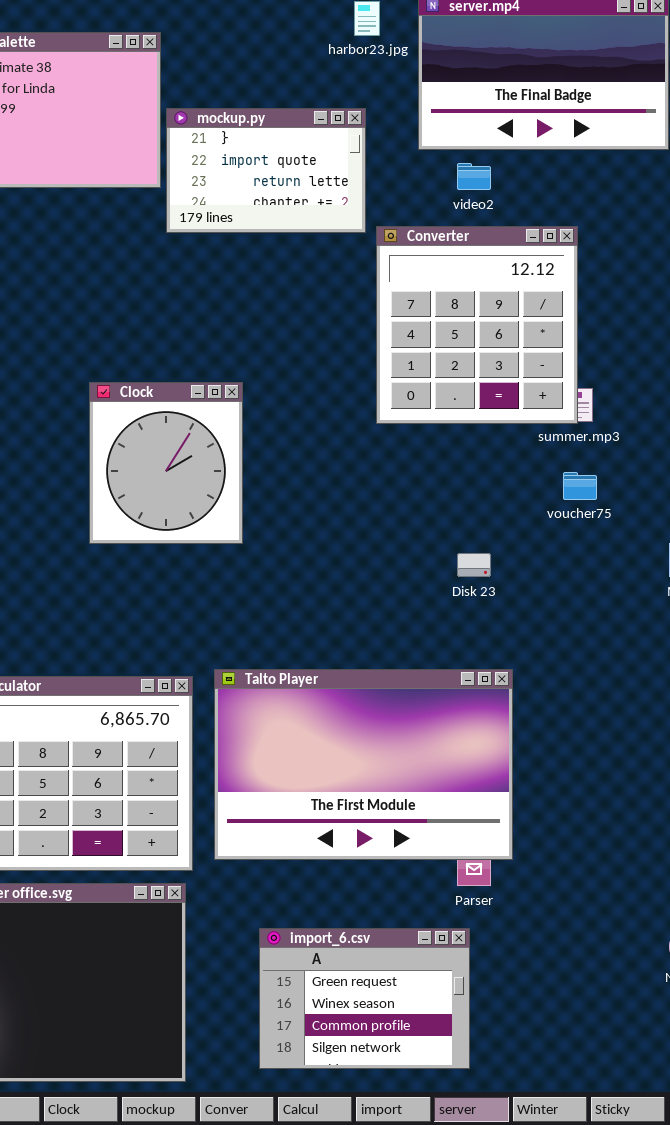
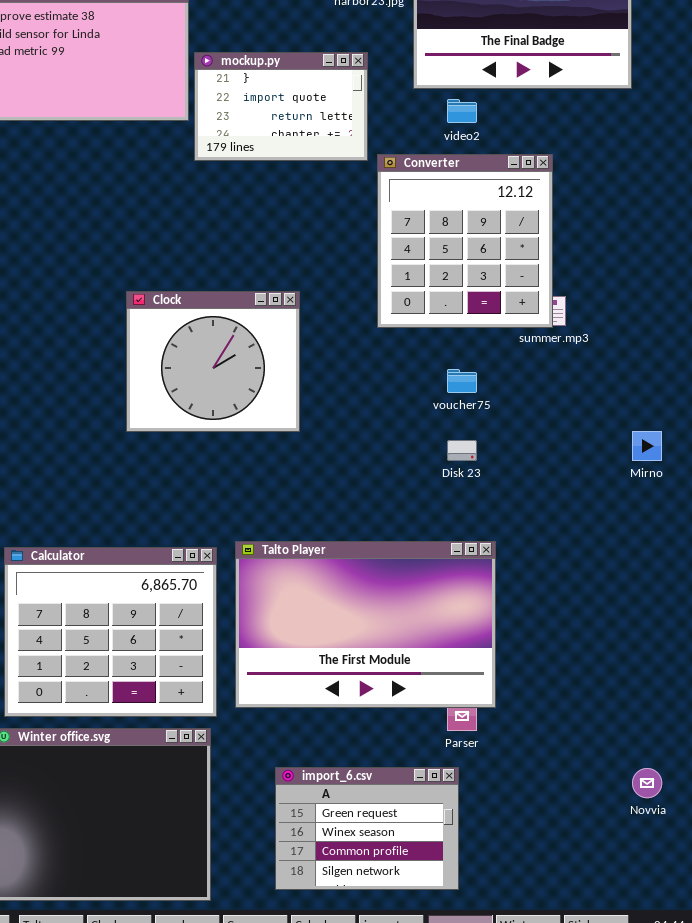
Clock: [89,382,243,544] -> [126,291,300,432], resized
voucher75: [563,472,597,500] -> [447,369,477,393], moved

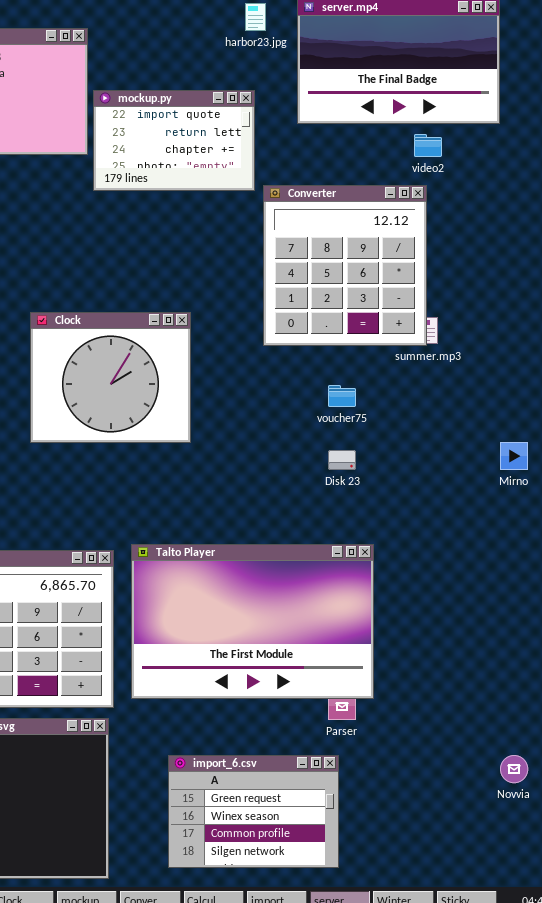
mockup.py: [194,52,368,161] -> [93,90,255,191], scrolled down 1 row
video2: [447,99,477,123] -> [414,134,442,157], moved

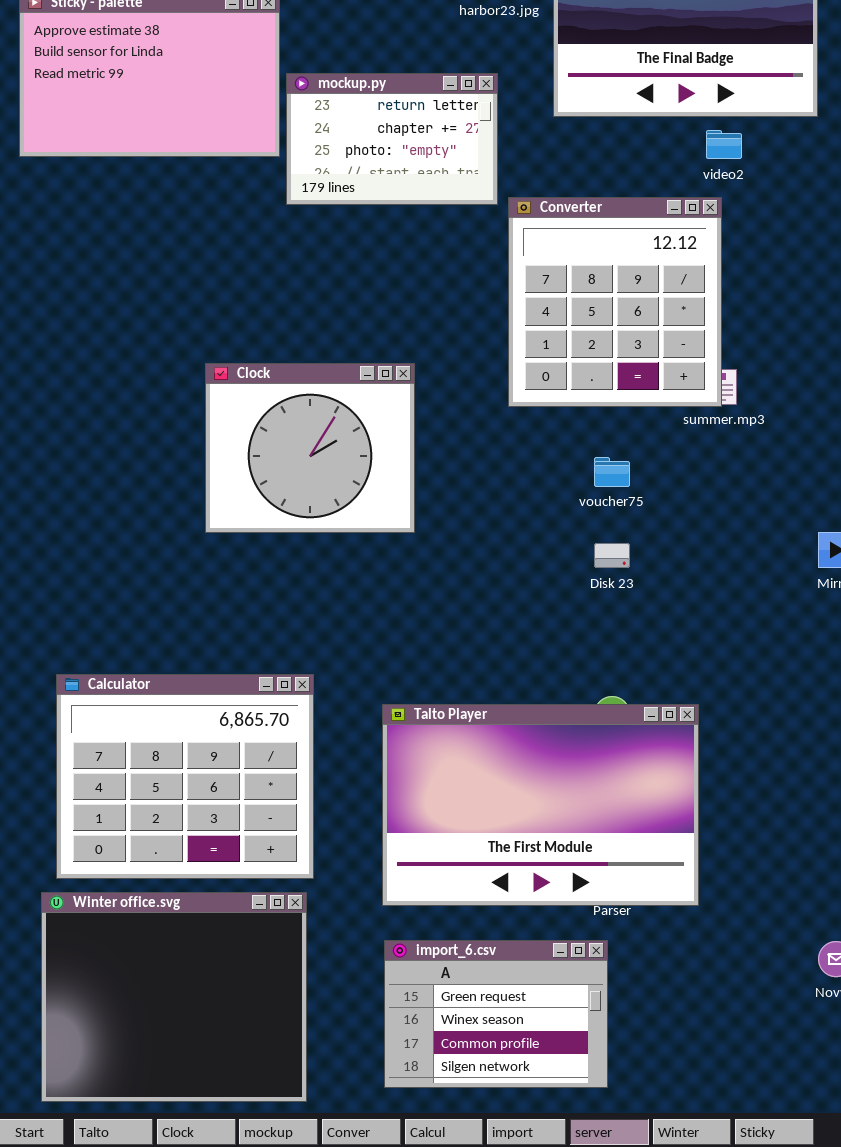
mockup.py: [93,90,255,191] -> [286,73,498,205], scrolled down 1 row
Talto Player: [131,544,374,699] -> [382,704,699,906], moved

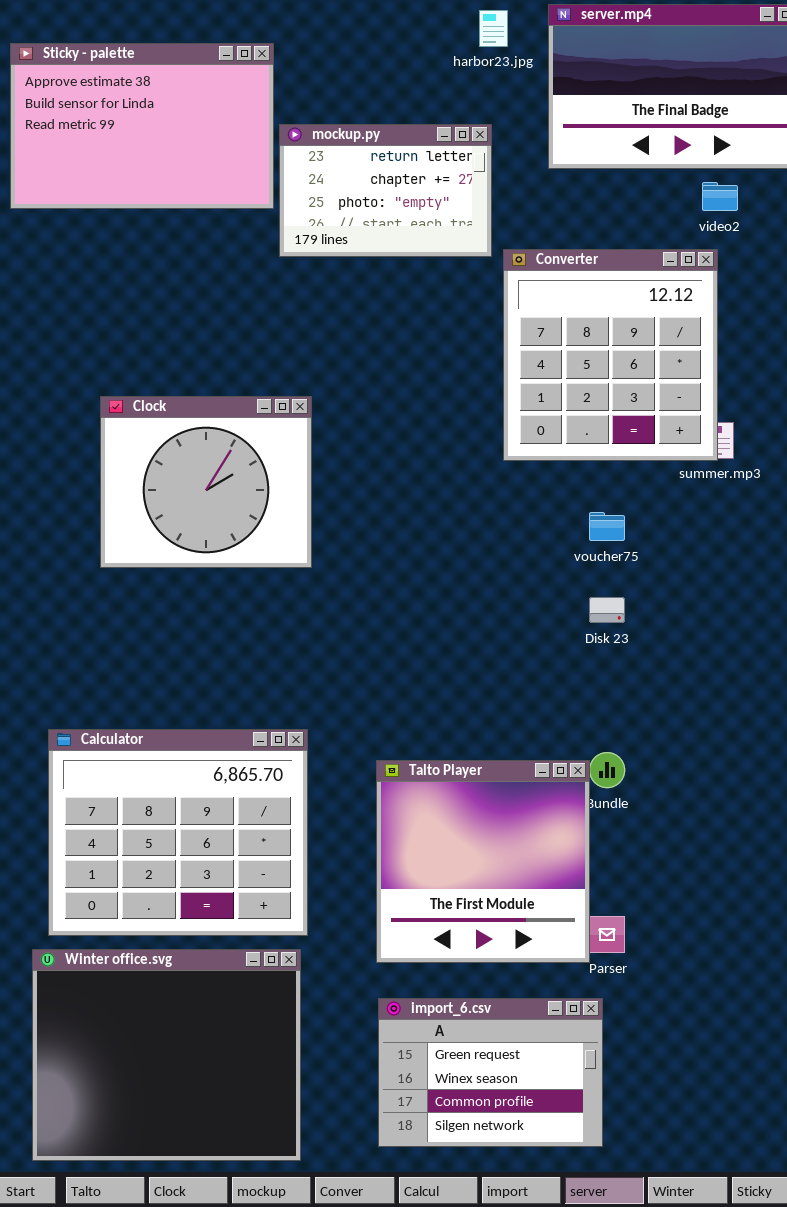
Clock: [205,363,415,533] -> [100,396,312,568], moved
Talto Player: [382,704,699,906] -> [376,760,590,963], resized

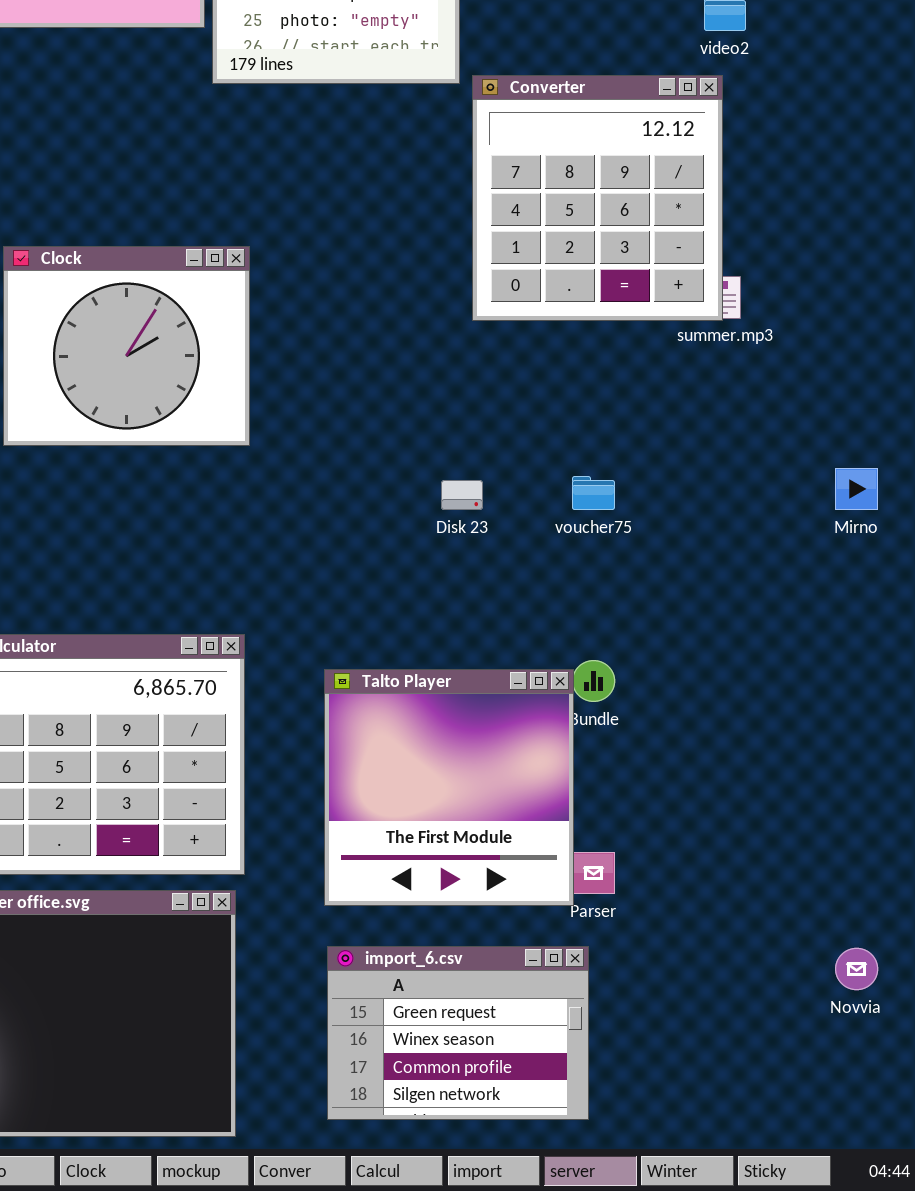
voucher75: [589,512,625,541] -> [572,476,615,510], moved
Disk 23: [589,597,625,623] -> [441,480,483,510], moved

